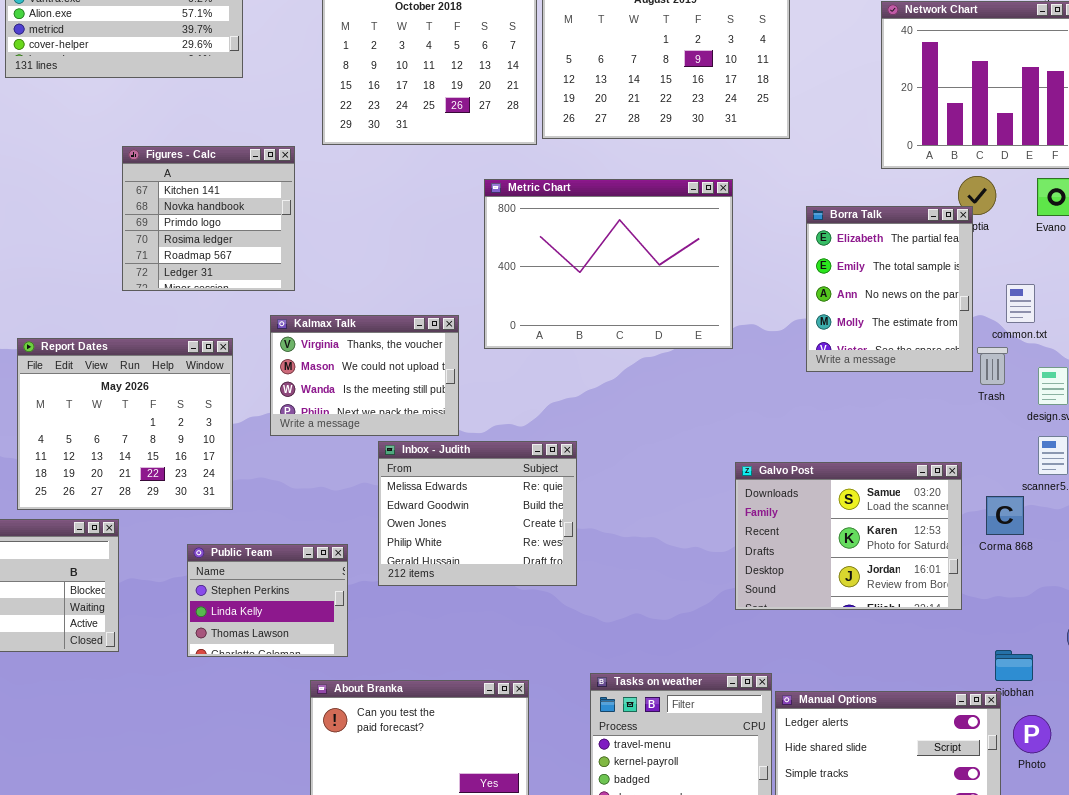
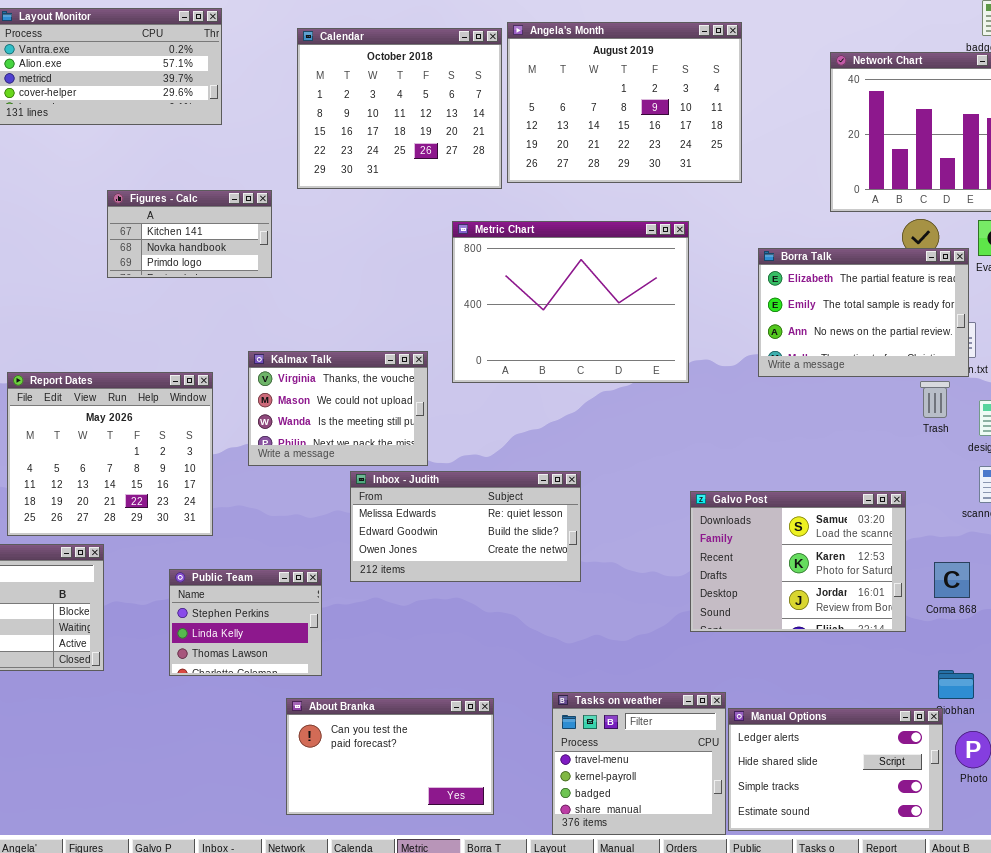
Figures - Calc: [122,146,295,291] -> [107,190,272,278], resized
Borra Talk: [806,206,973,372] -> [758,248,969,377], resized
Inbox - Judith: [378,441,577,586] -> [350,471,581,582], resized
Corma 868: [986,496,1024,535] -> [934,562,970,598], moved

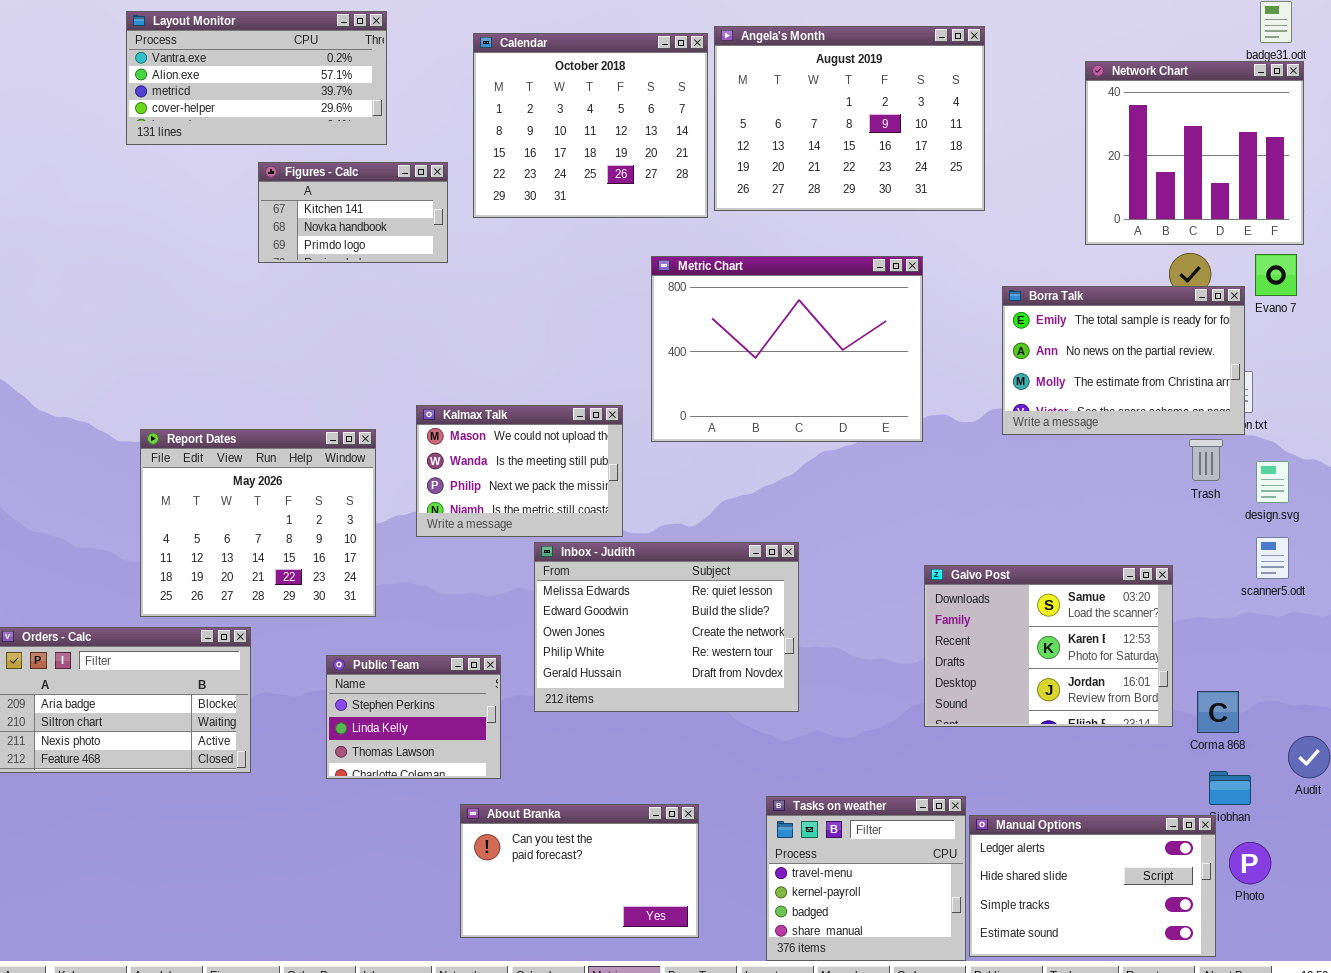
Figures - Calc: [107,190,272,278] -> [258,162,448,263], moved
Borra Talk: [758,248,969,377] -> [1002,286,1245,435], scrolled down 1 row
Kalmax Talk: [248,351,428,466] -> [416,405,623,537], scrolled down 1 row
Inbox - Judith: [350,471,581,582] -> [534,542,799,712], resized
Corma 868: [934,562,970,598] -> [1197,691,1239,733], moved

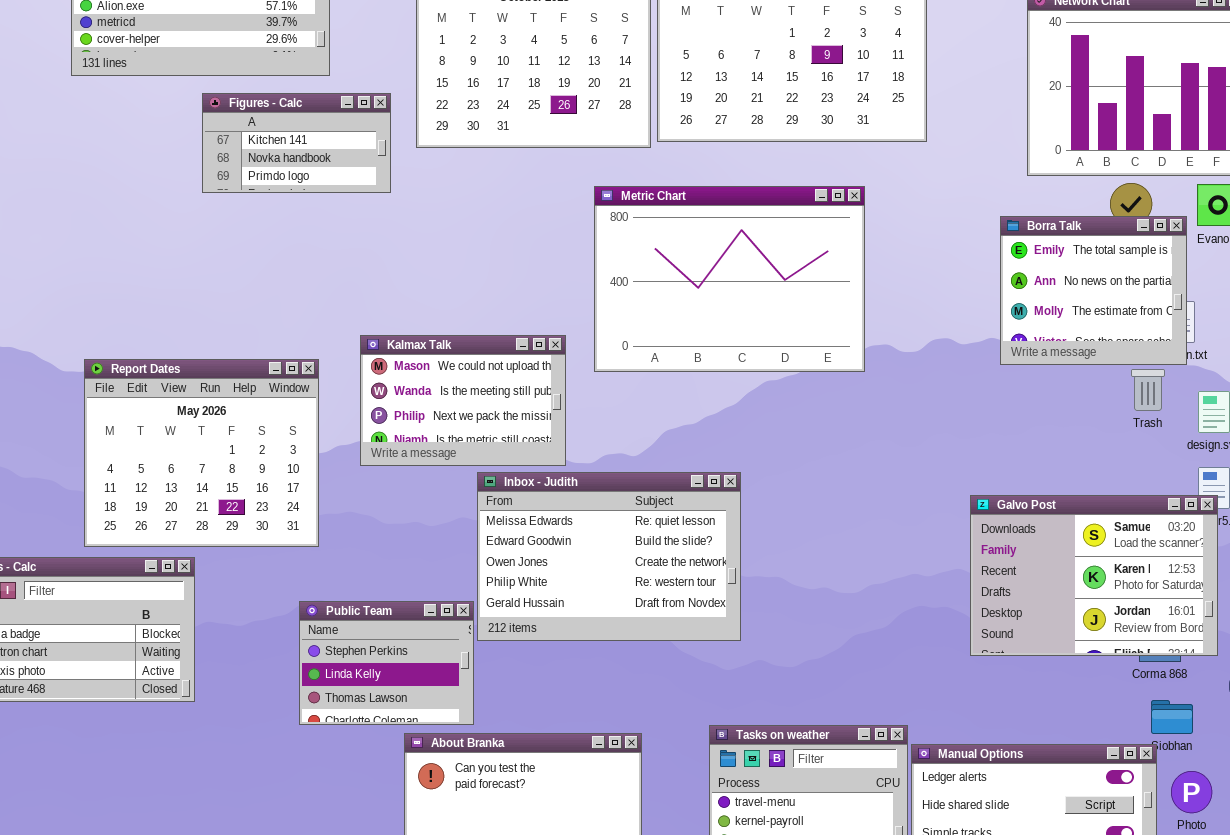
Borra Talk: [1002,286,1245,435] -> [1000,216,1187,365], resized
Galvo Post: [924,565,1173,727] -> [970,495,1218,656], moved
Public Team: [326,655,501,779] -> [299,601,474,725], moved

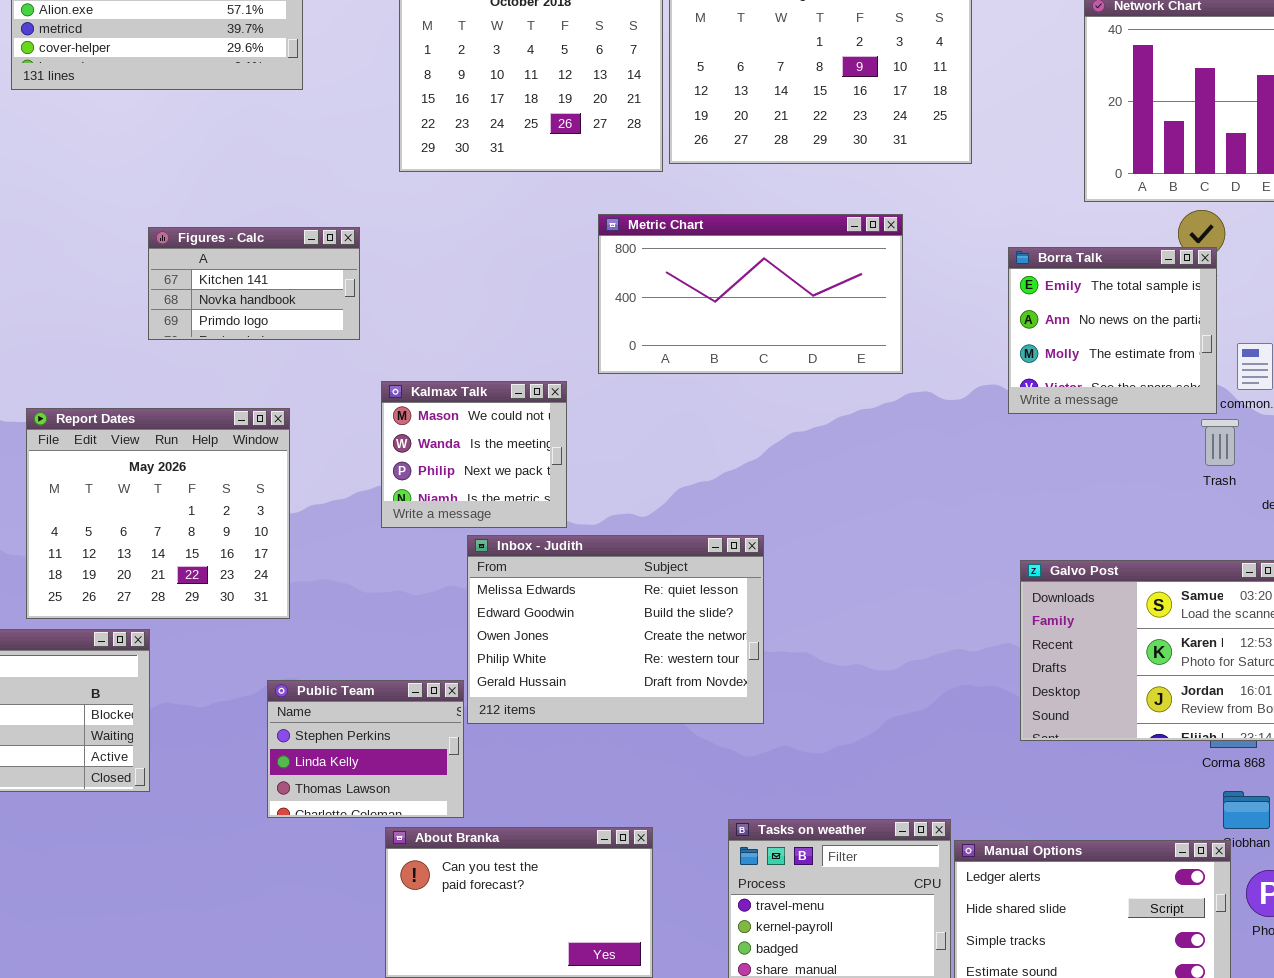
Figures - Calc: [202,93,391,193] -> [148,227,360,340], moved
Metric Chart: [594,186,865,372] -> [598,214,903,374], resized
Borra Talk: [1000,216,1187,365] -> [1008,247,1217,414], moved
Kalmax Talk: [360,335,566,466] -> [381,381,567,528], resized

